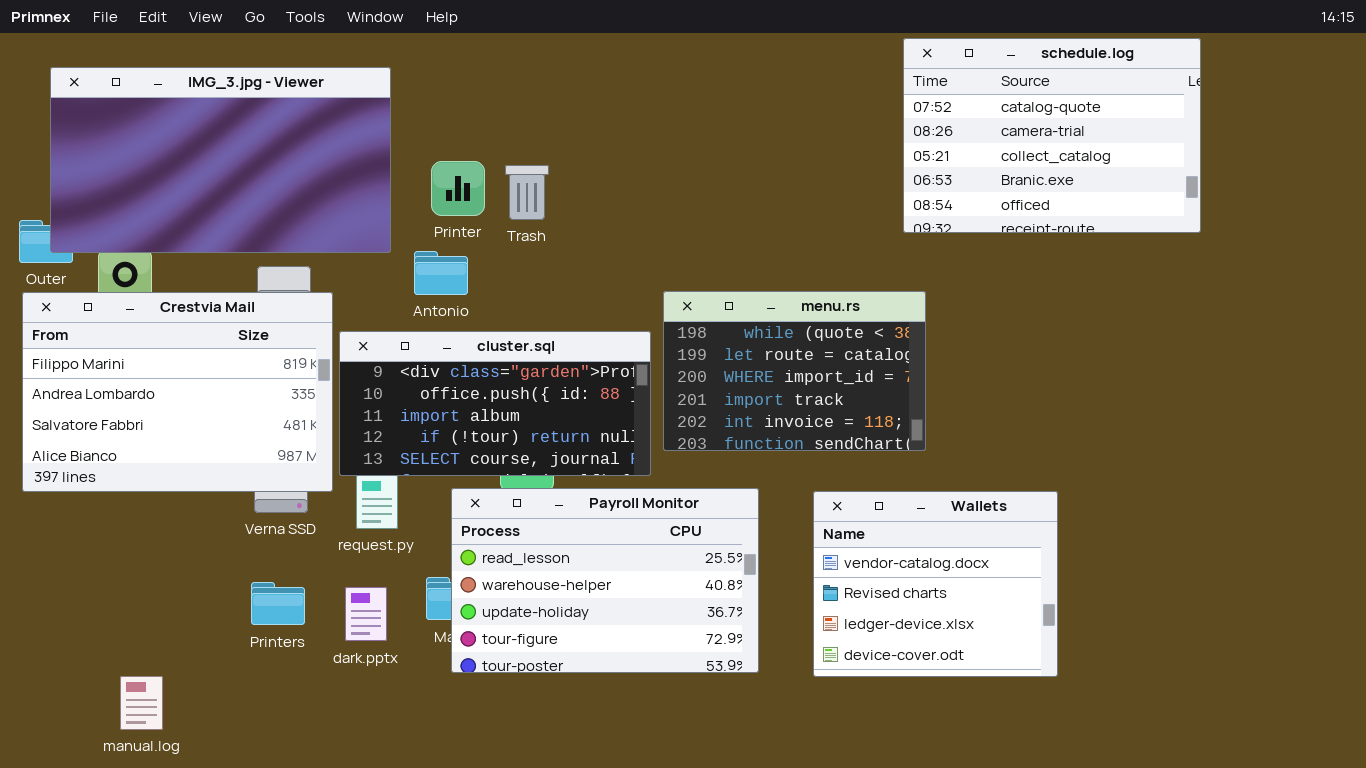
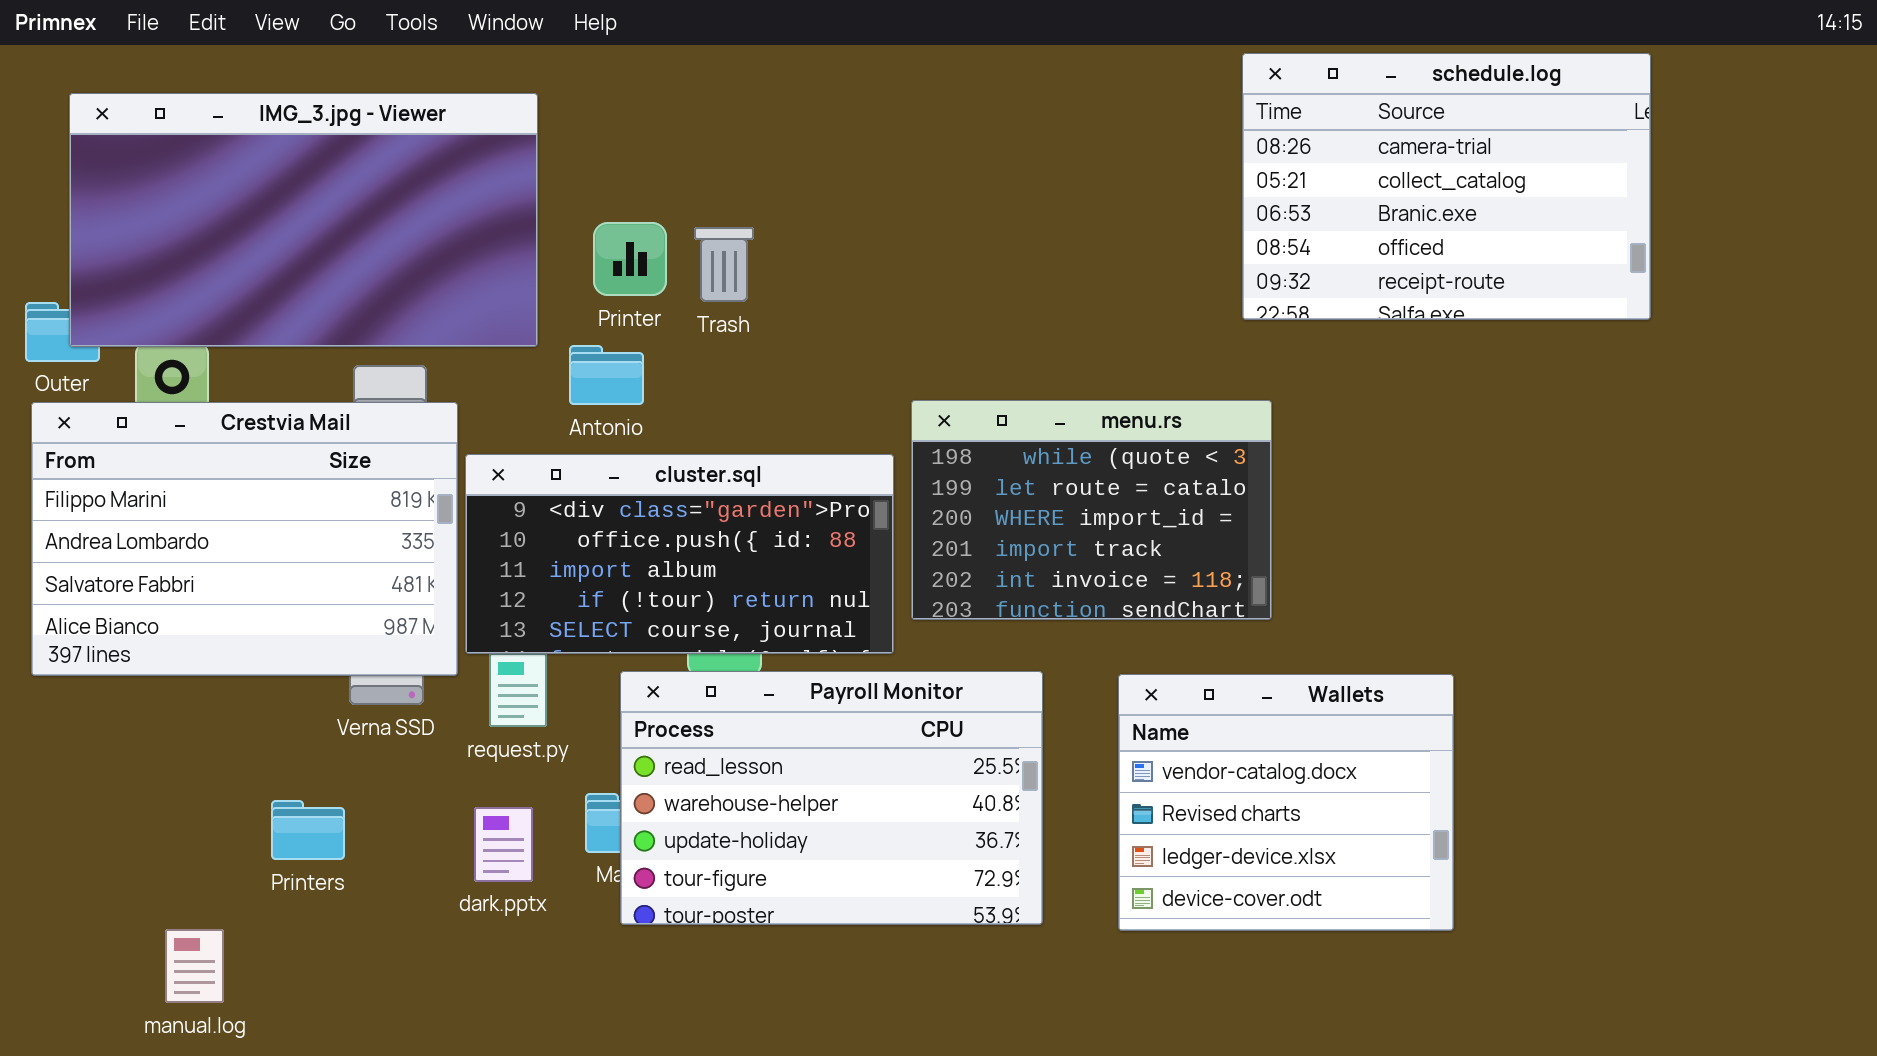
schedule.log: [903,38,1201,233] -> [1242,53,1651,320], scrolled down 1 row
Printers: [251,582,305,625] -> [271,800,345,860], moved

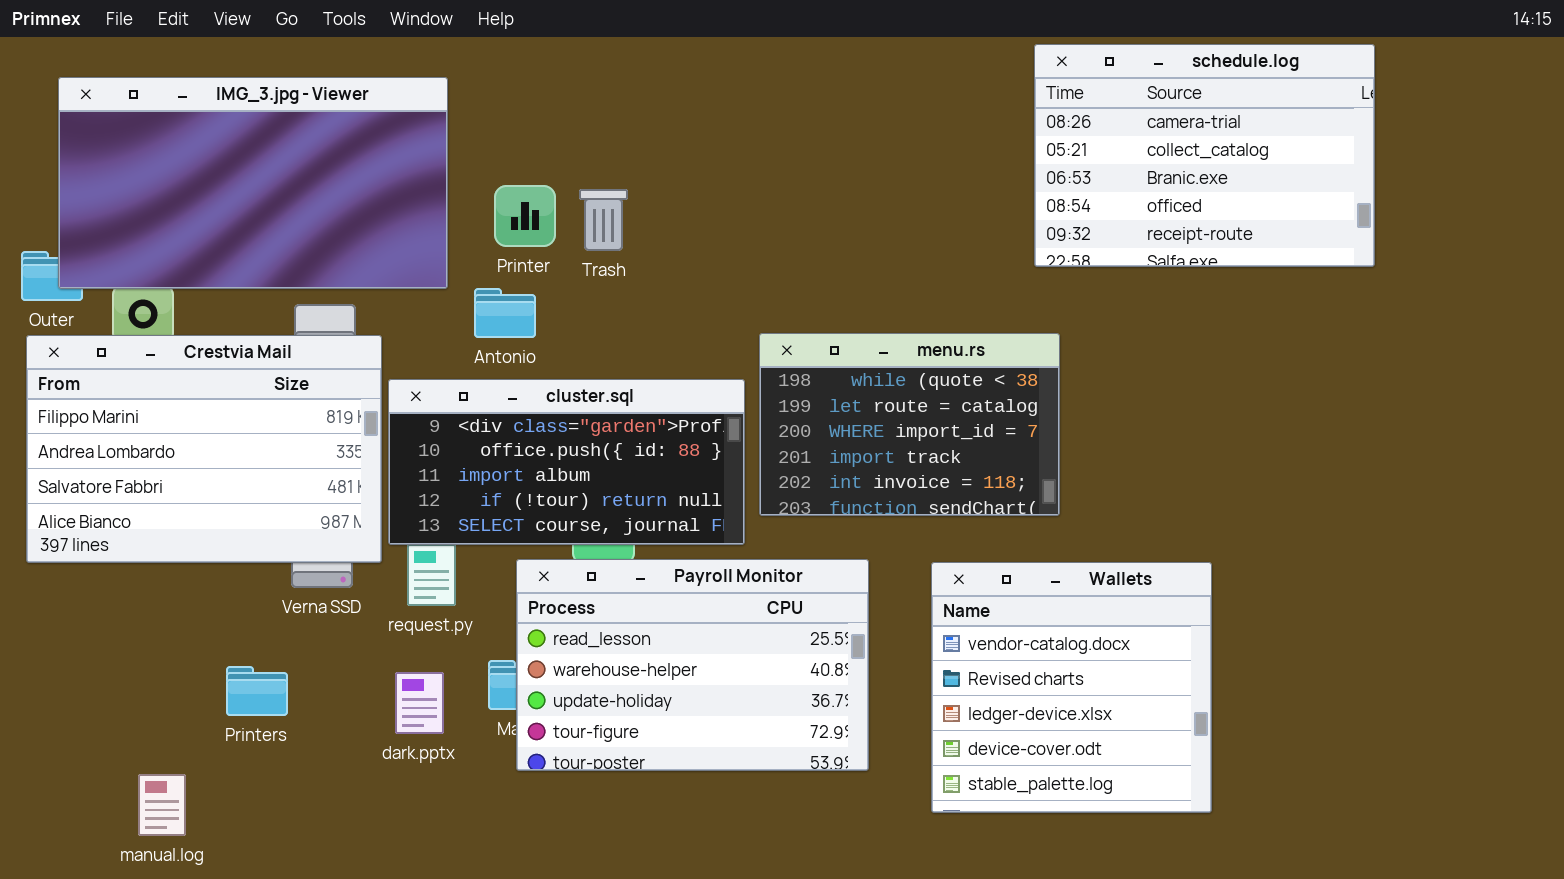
Wallets: [1118,674,1454,931] -> [931,562,1212,813], resized

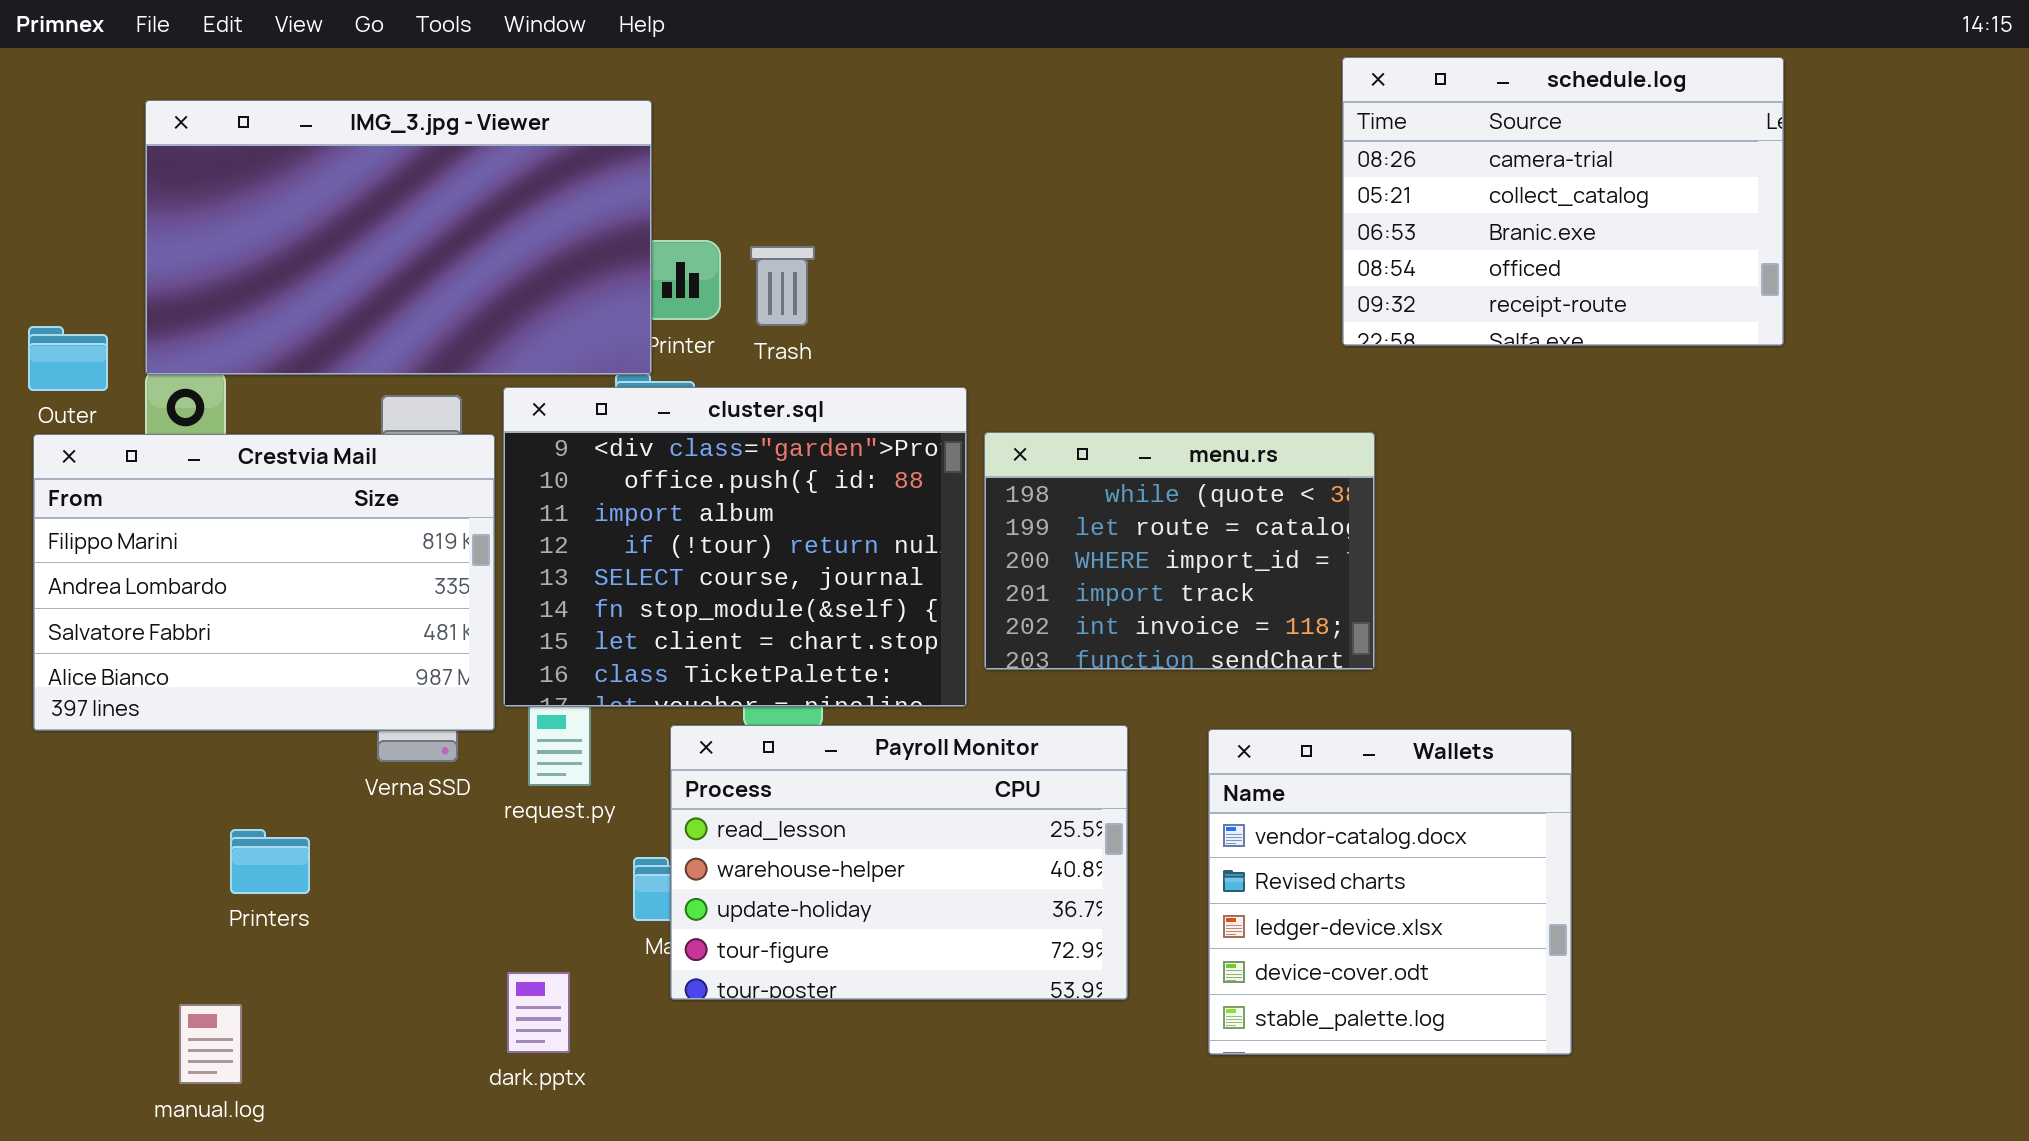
IMG_3.jpg - Viewer: [58,77,448,289] -> [145,100,652,375], moved
cluster.sql: [388,379,745,545] -> [503,387,967,707], resized
Printers: [226,666,288,716] -> [230,829,310,894], moved
dark.pptx: [395,672,444,734] -> [507,972,570,1053], moved

